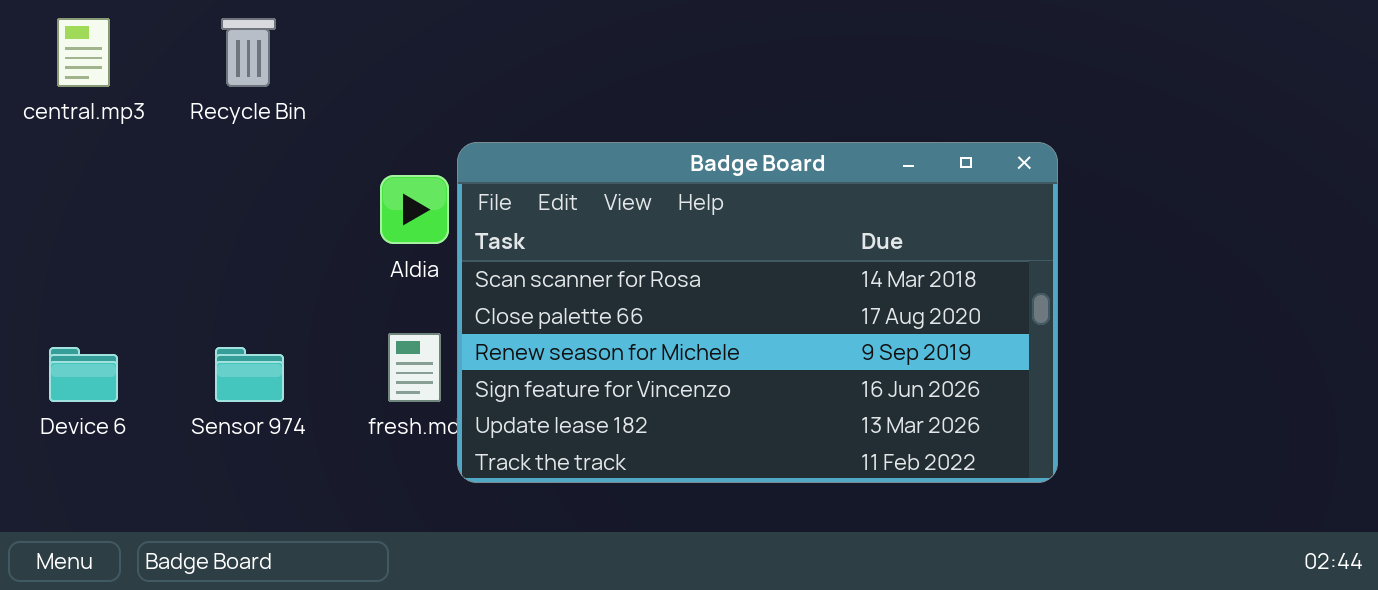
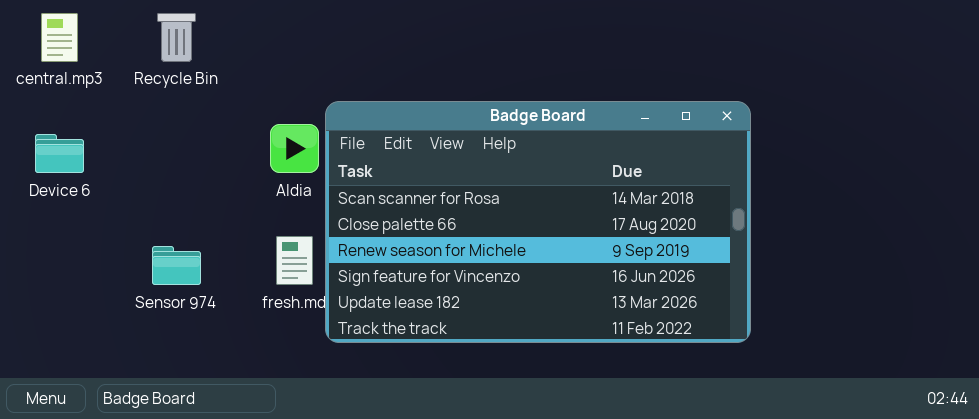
Device 6: [49,347,118,402] -> [35,134,84,173], moved

